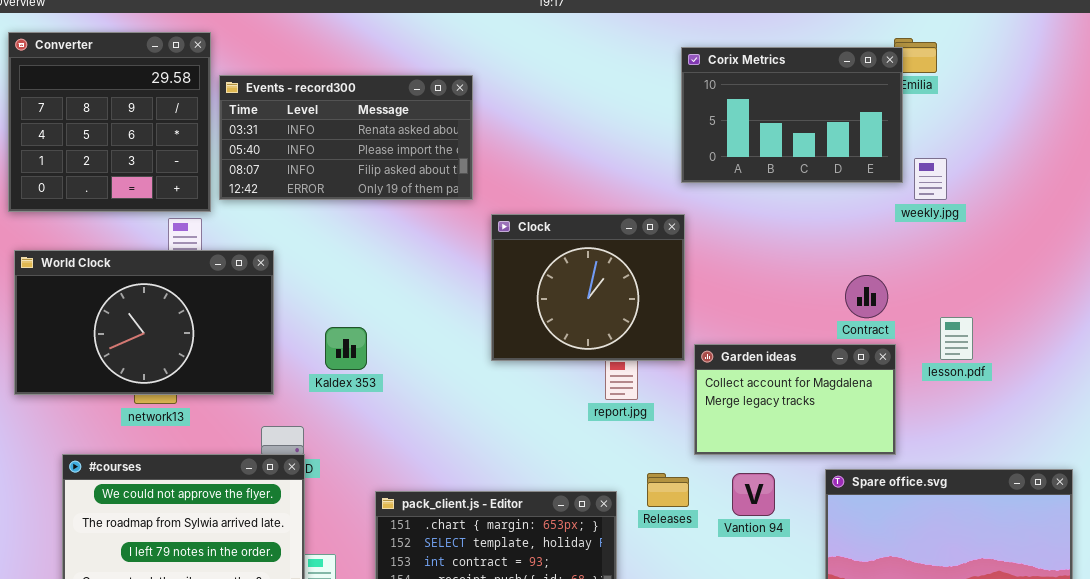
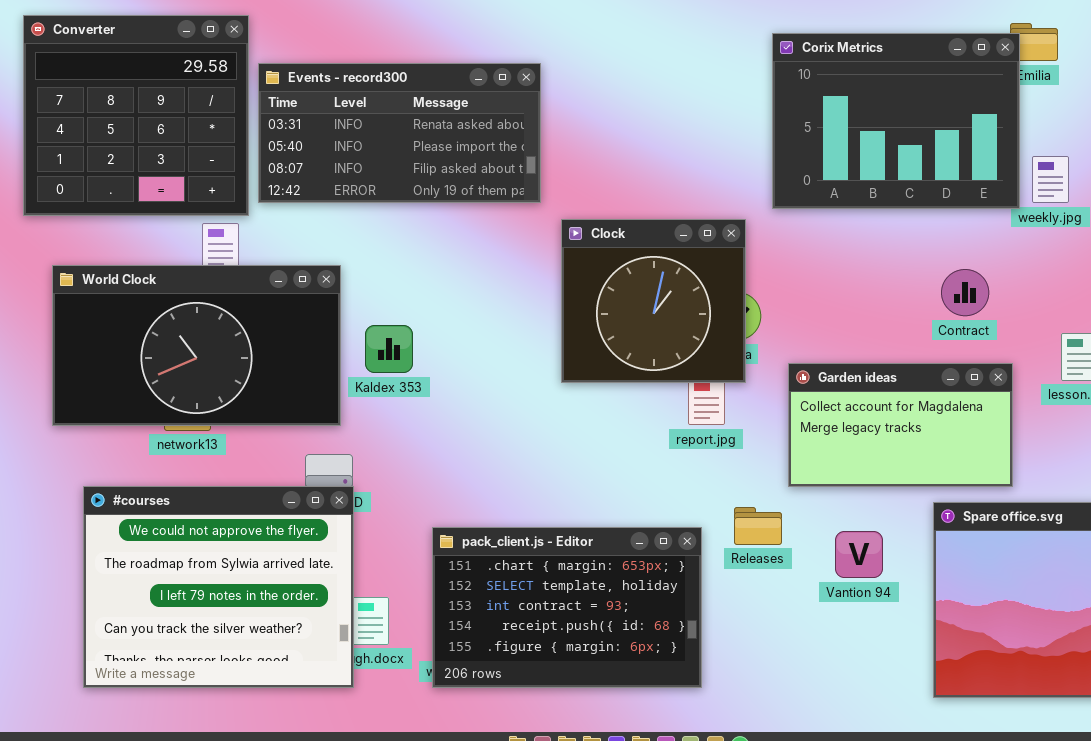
Corix Metrics: [681,47,903,183] -> [772,33,1020,209], resized
Clock: [491,214,685,361] -> [561,219,746,383], resized
World Clock: [14,250,274,395] -> [52,265,341,426], moved
Contract: [845,275,888,318] -> [941,269,989,316], moved
Kaldex 353: [325,327,367,370] -> [365,325,413,373], moved
Vantion 94: [732,473,775,516] -> [835,531,883,578], moved

